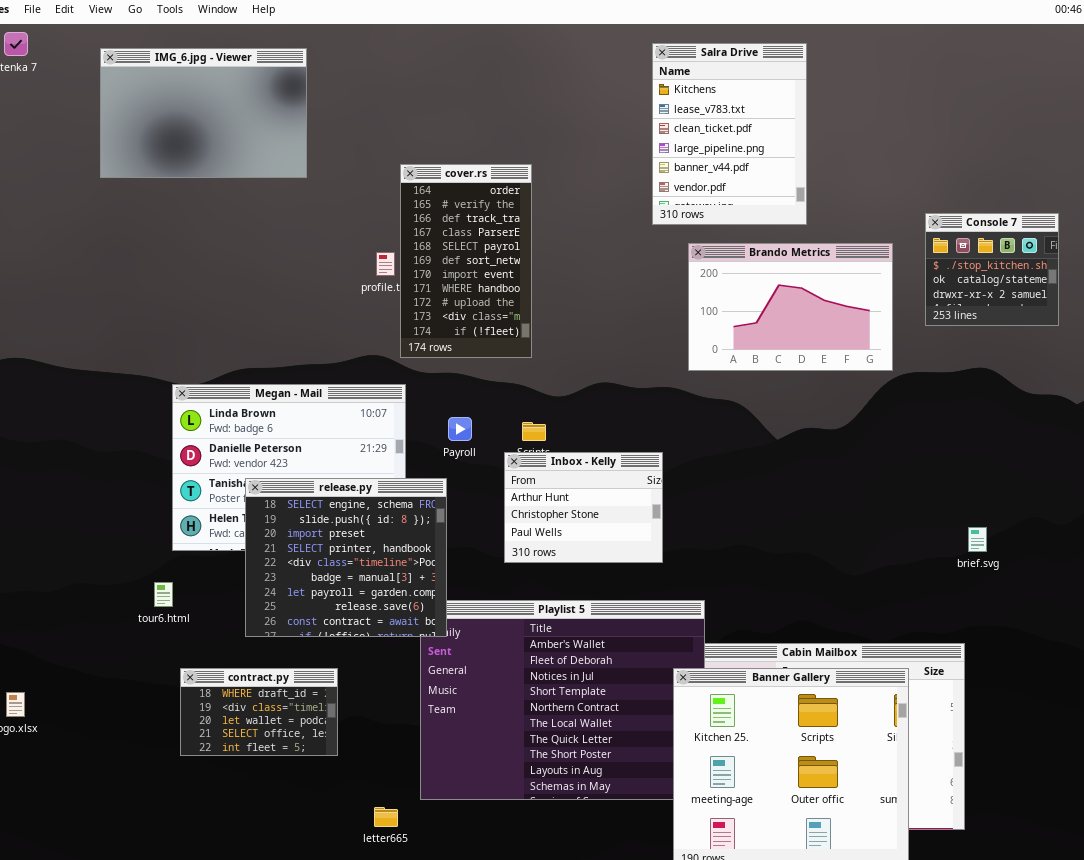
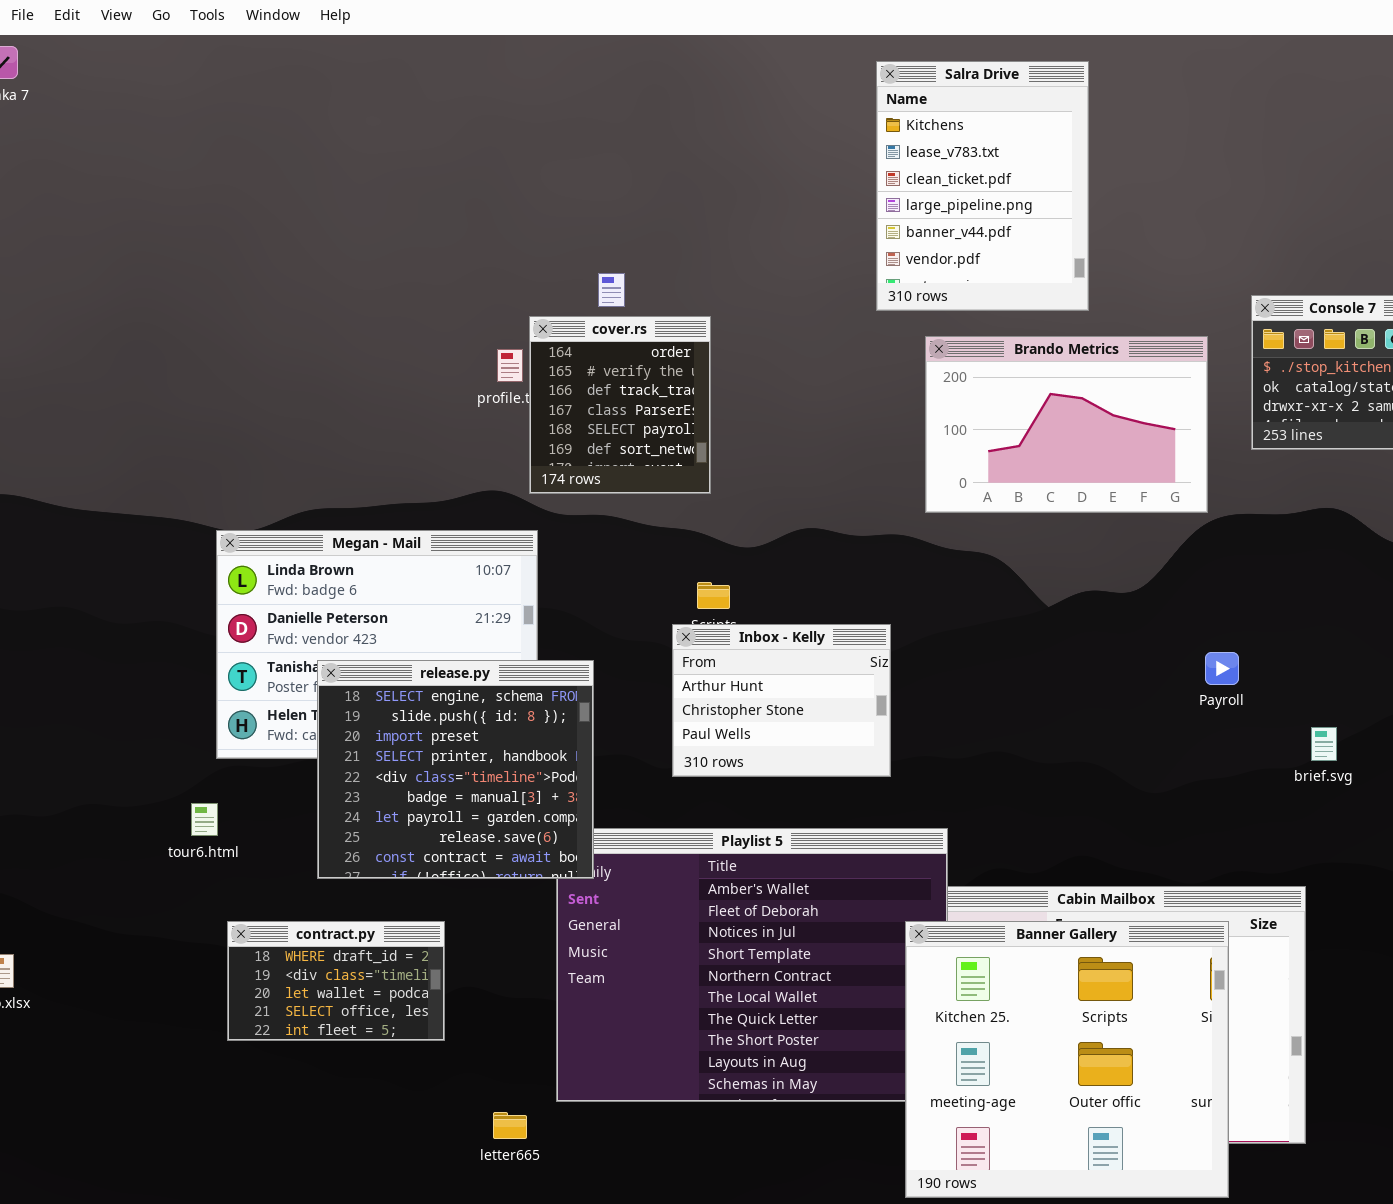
IMG_6.jpg - Viewer: [100,48,307,178] -> none, closed
cover.rs: [400,164,532,358] -> [529,316,711,494], resized
Payroll: [448,417,472,441] -> [1205,652,1239,685], moved

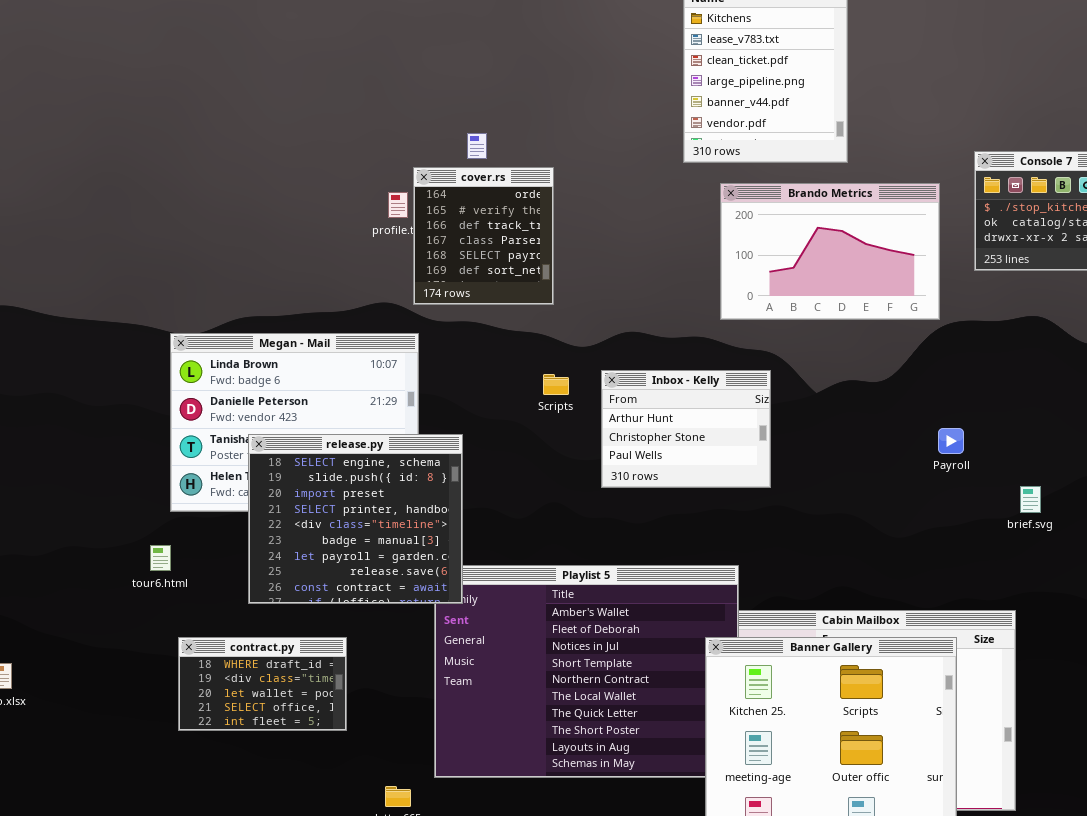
Inbox - Kelly: [672,624,891,777] -> [601,370,771,488], moved

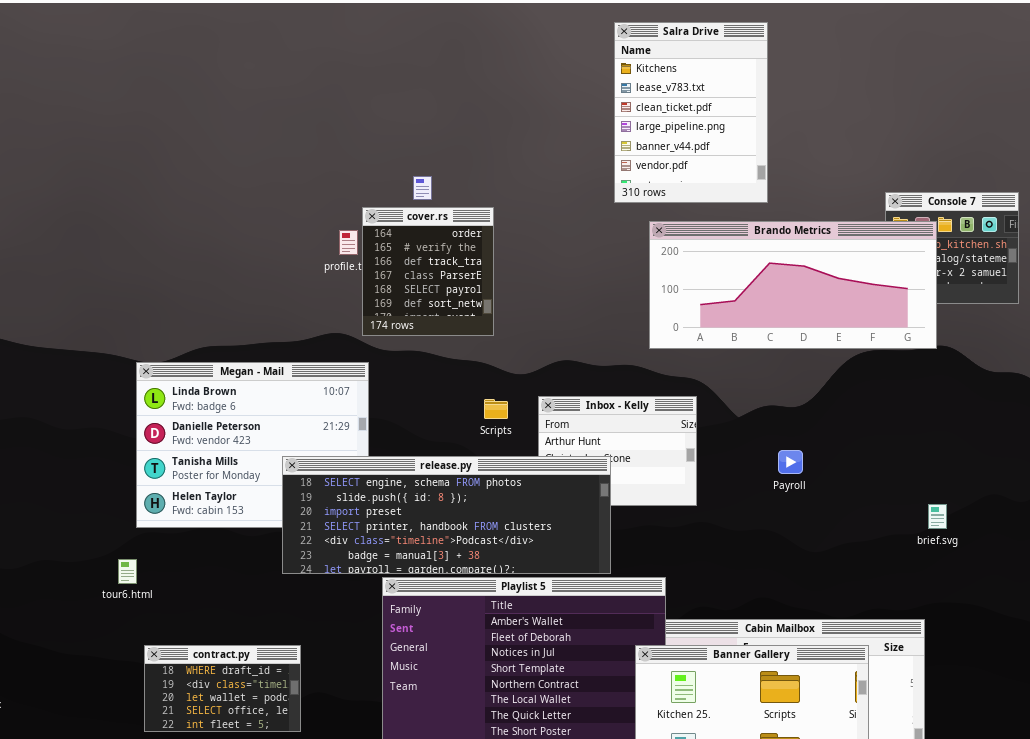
Brando Metrics: [720,183,940,320] -> [649,221,937,349], resized
Payroll: [938,428,964,454] -> [778,450,803,474], moved
release.py: [248,434,463,604] -> [282,456,611,574], moved, resized

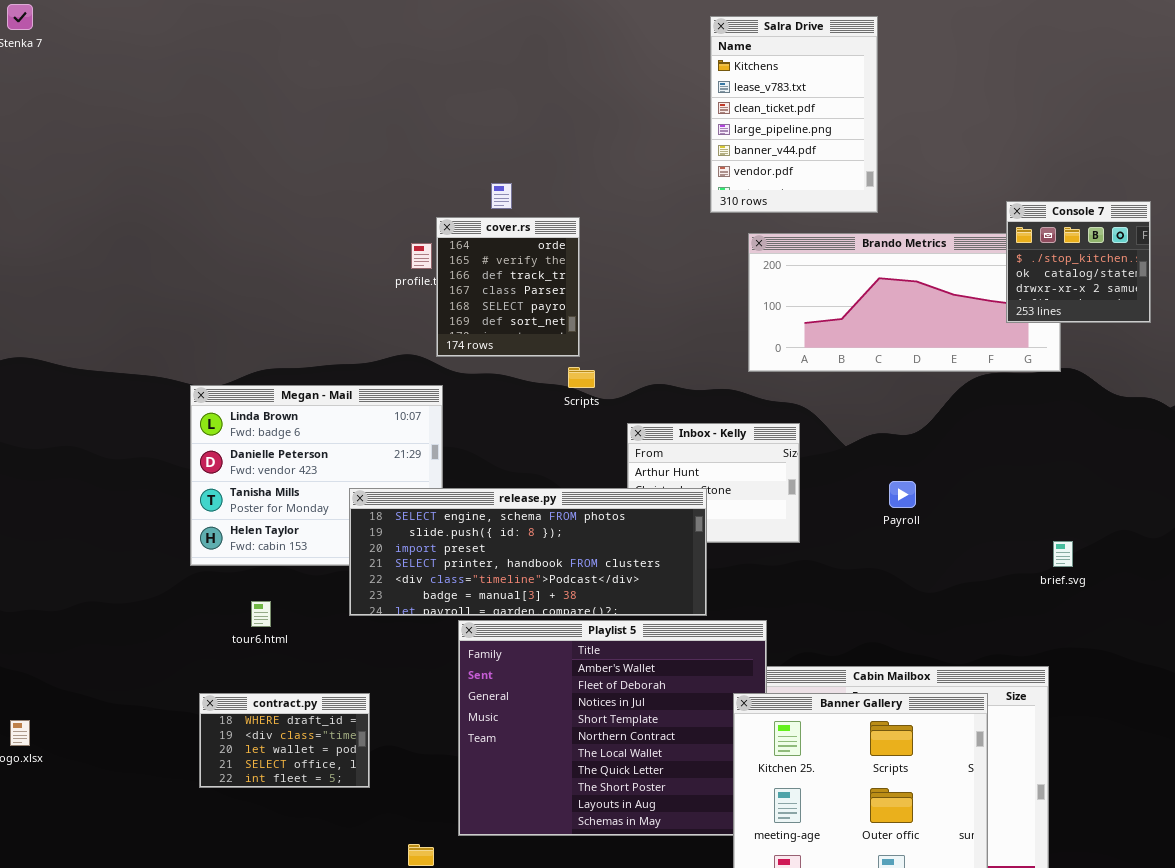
Console 7: [885,192,1019,304] -> [1006,201,1151,323], raised
Scripts: [484,399,508,419] -> [568,367,595,388], moved
tour6.html: [118,559,137,584] -> [251,601,271,627], moved

